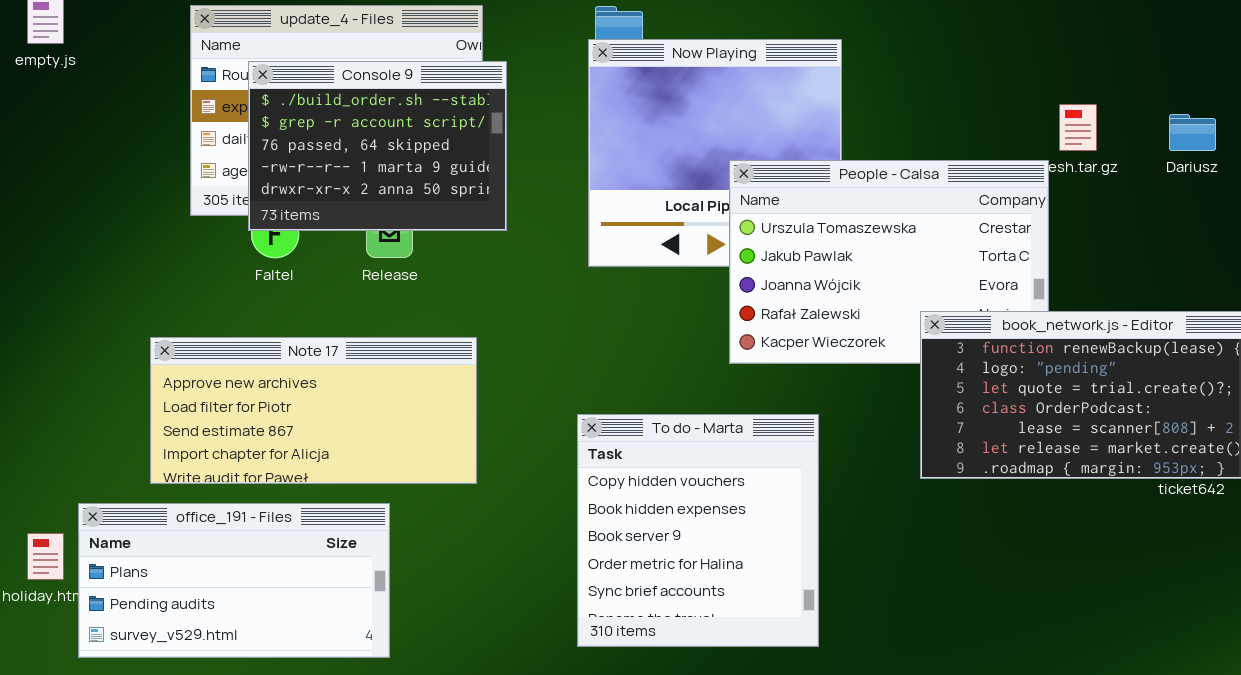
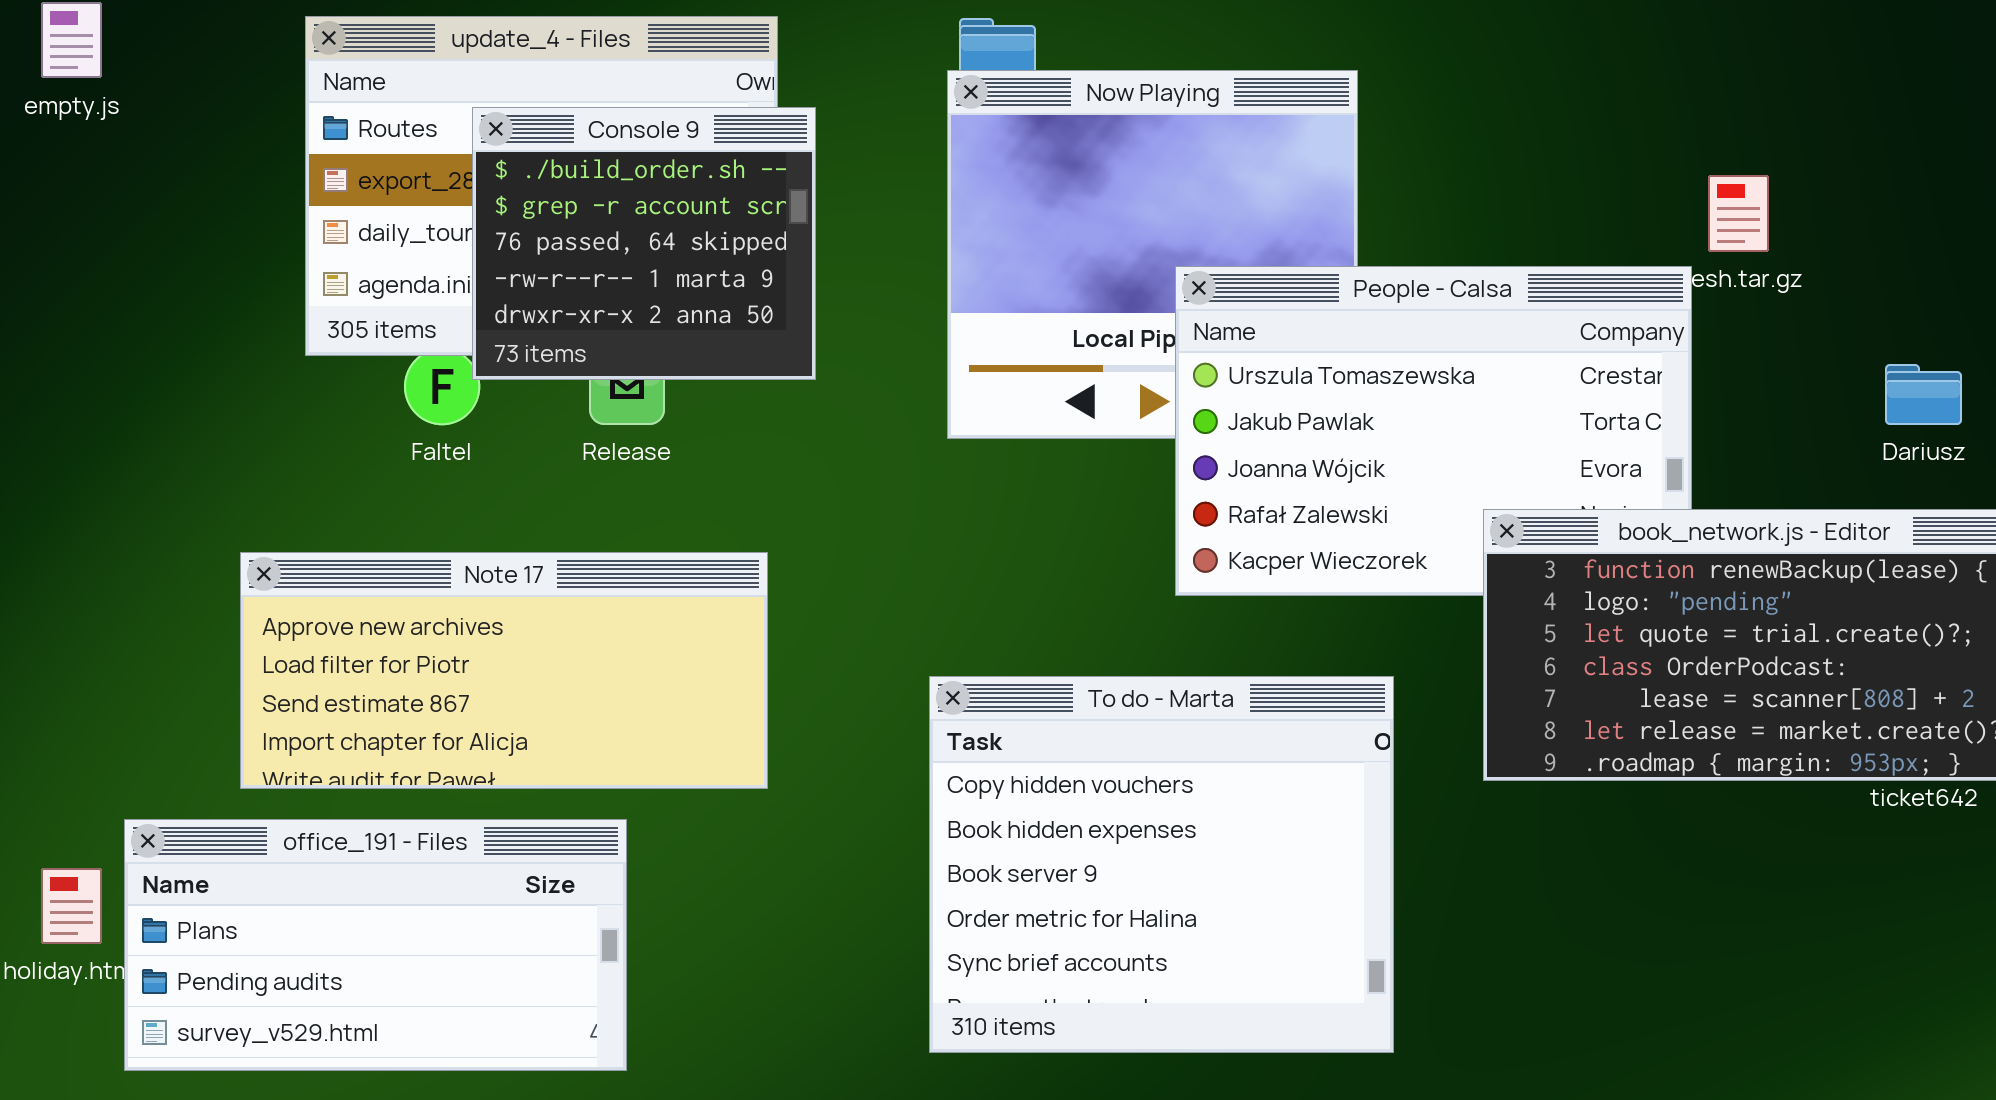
Console 9: [248,61,507,231] -> [472,107,816,380], resized
Dariusz: [1169,114,1216,151] -> [1885,364,1962,425], moved
To do - Marta: [577,414,819,647] -> [929,676,1394,1053], resized

